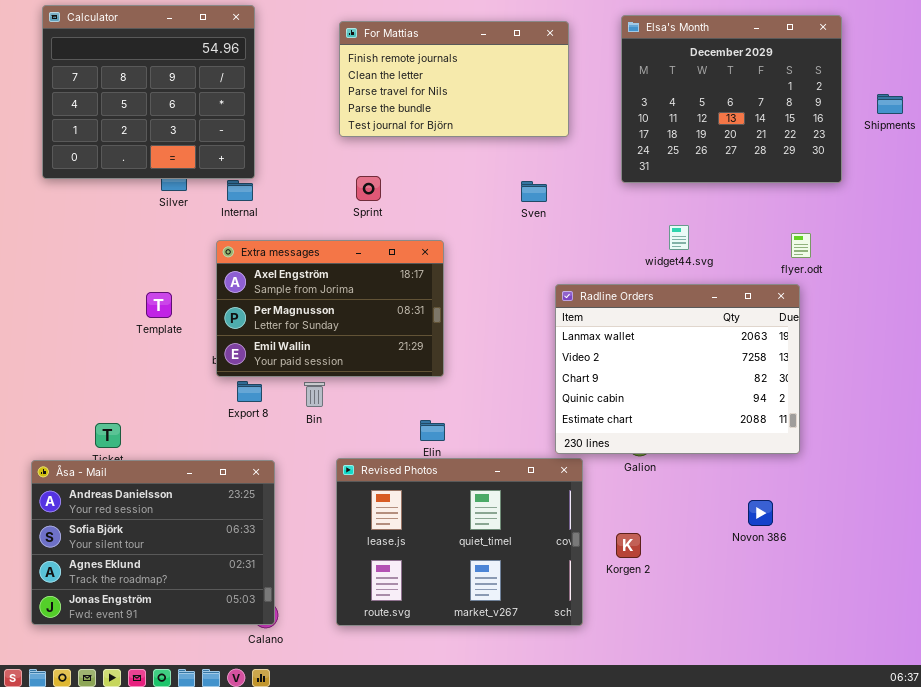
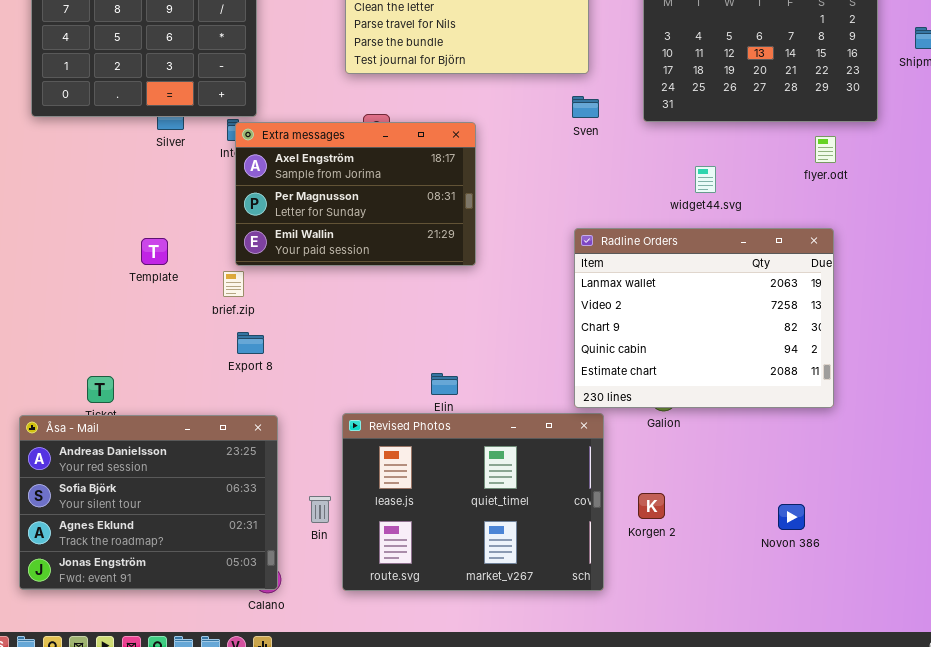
Sven: [521,181,547,202] -> [572,96,599,118], moved
flyer.odt: [791,233,811,258] -> [815,136,836,163], moved
Extra messages: [216,240,444,377] -> [235,122,476,266], moved
Bin: [304,382,325,407] -> [309,496,331,523], moved
Novon 386: [748,500,773,526] -> [778,504,805,530], moved

